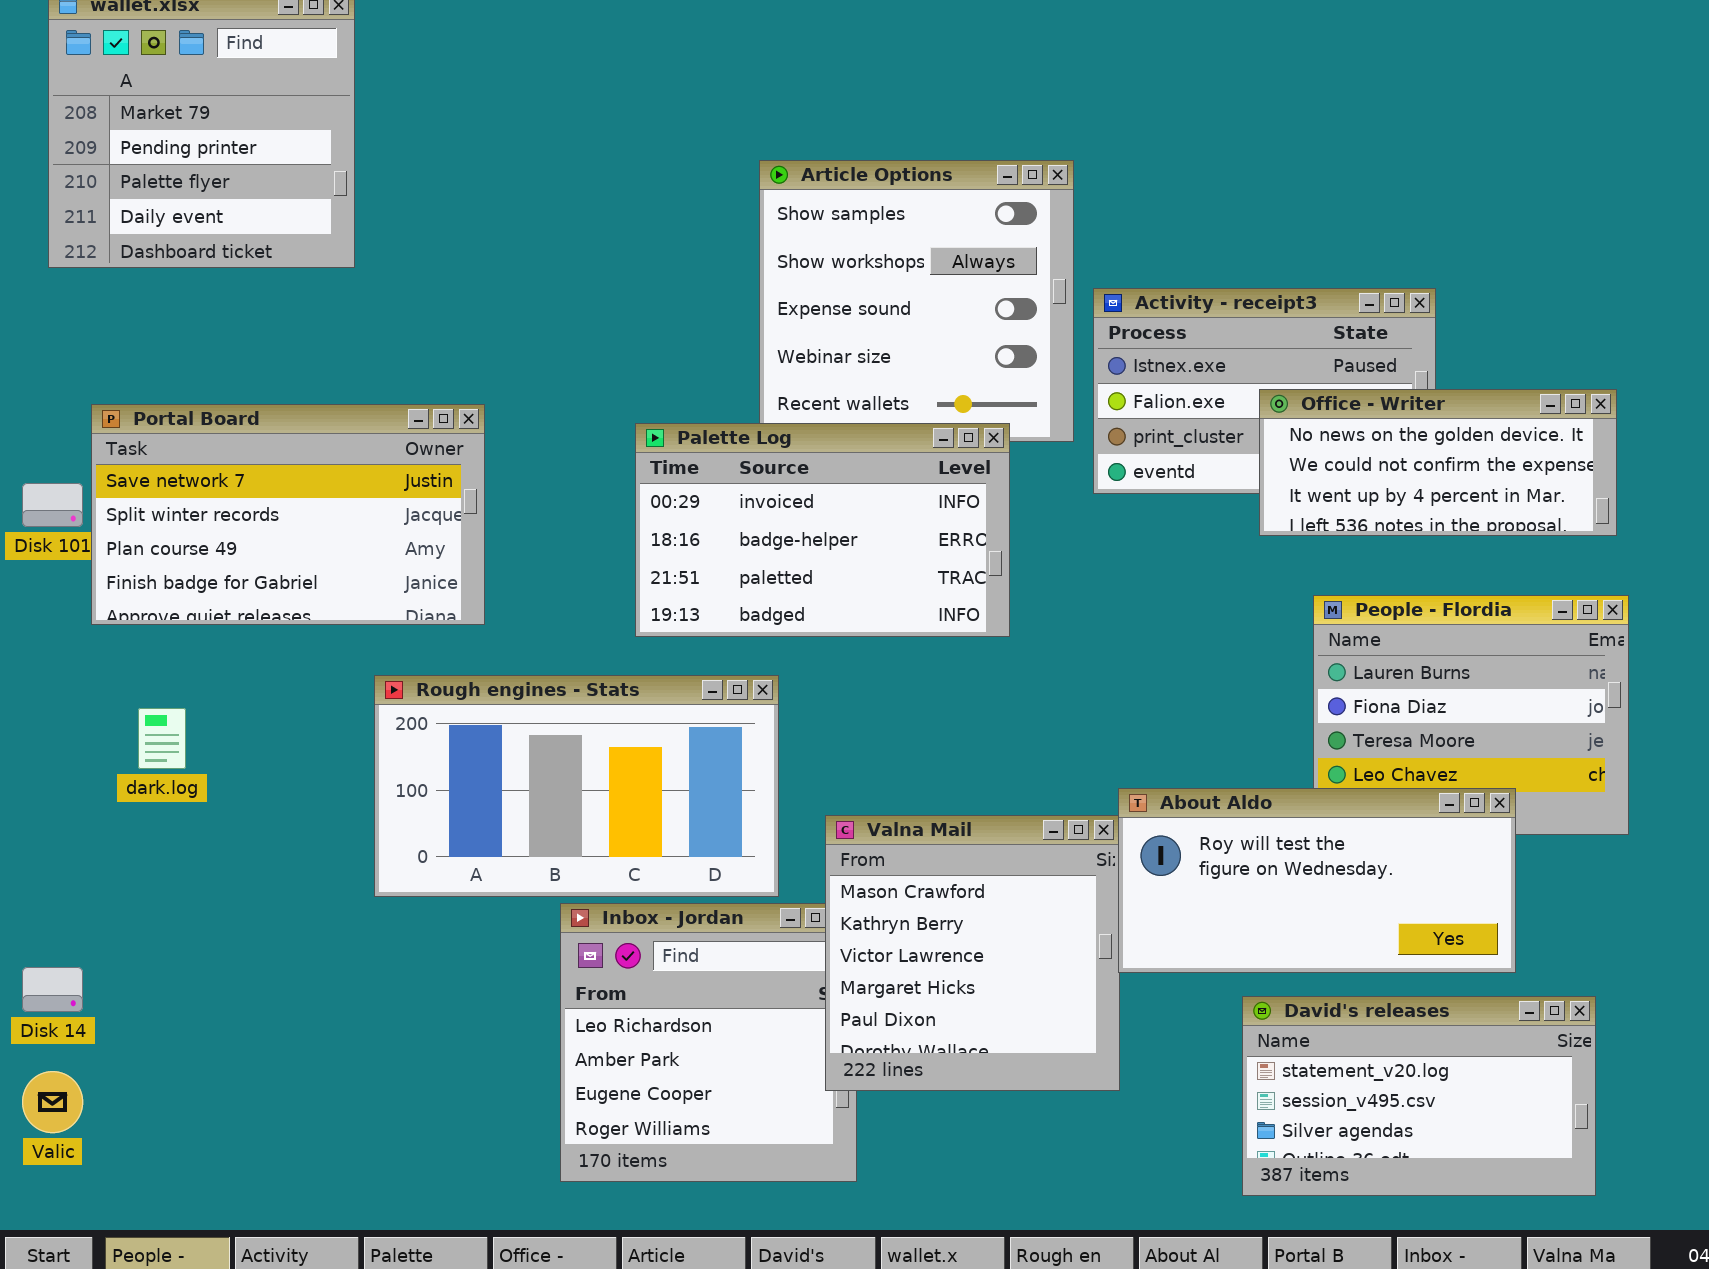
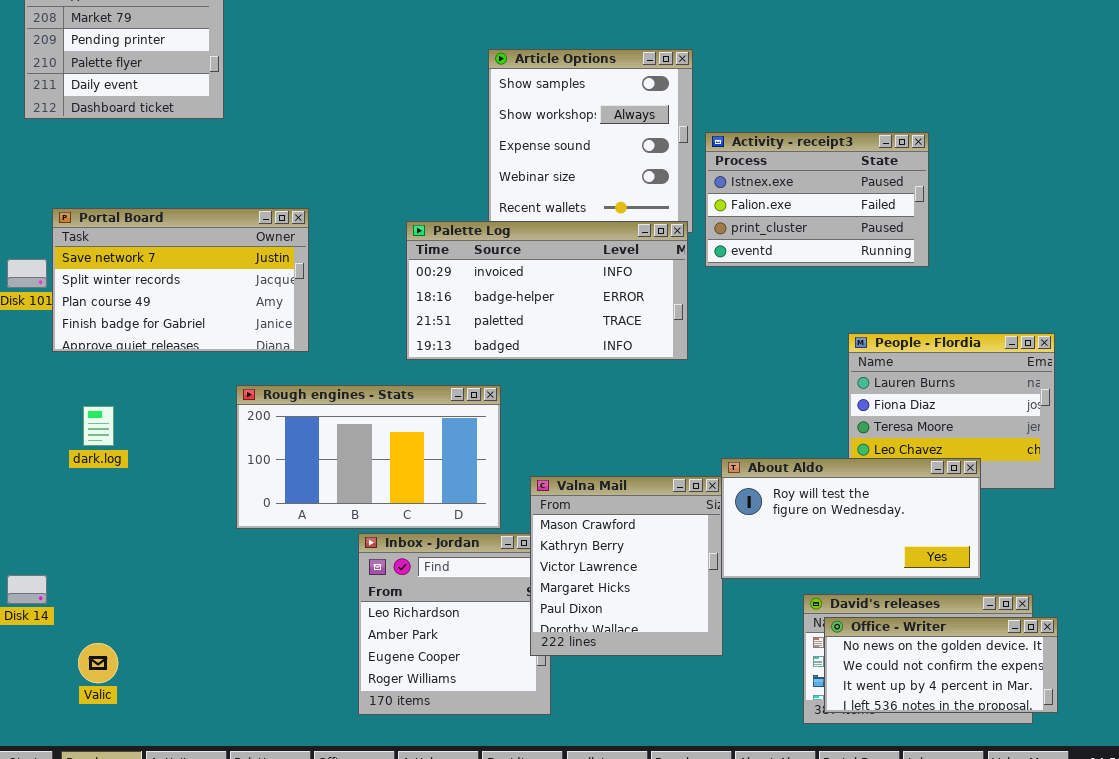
Office - Writer: [1259,389,1617,536] -> [824,617,1058,713], moved
Palette Log: [635,423,1010,637] -> [406,221,688,360], resized
Valic: [22,1071,83,1133] -> [78,643,118,683], moved

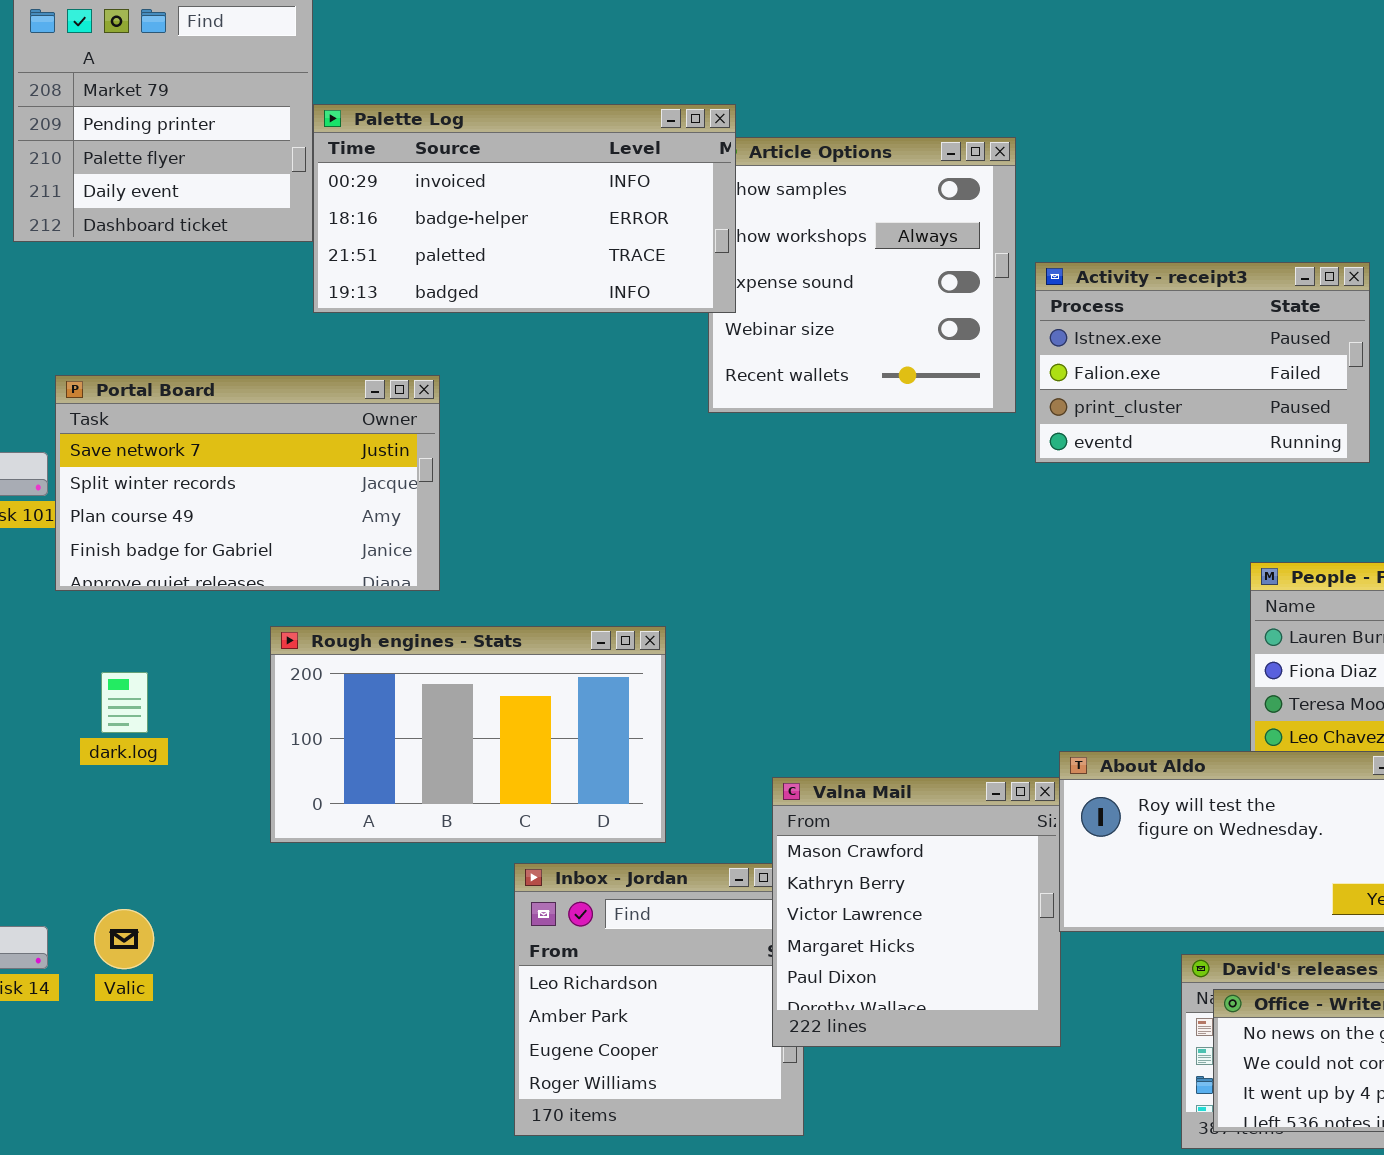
Palette Log: [406,221,688,360] -> [313,104,736,313], moved
Rough engines - Stats: [236,385,501,529] -> [270,626,666,843], moved
Valic: [78,643,118,683] -> [94,909,154,969], moved

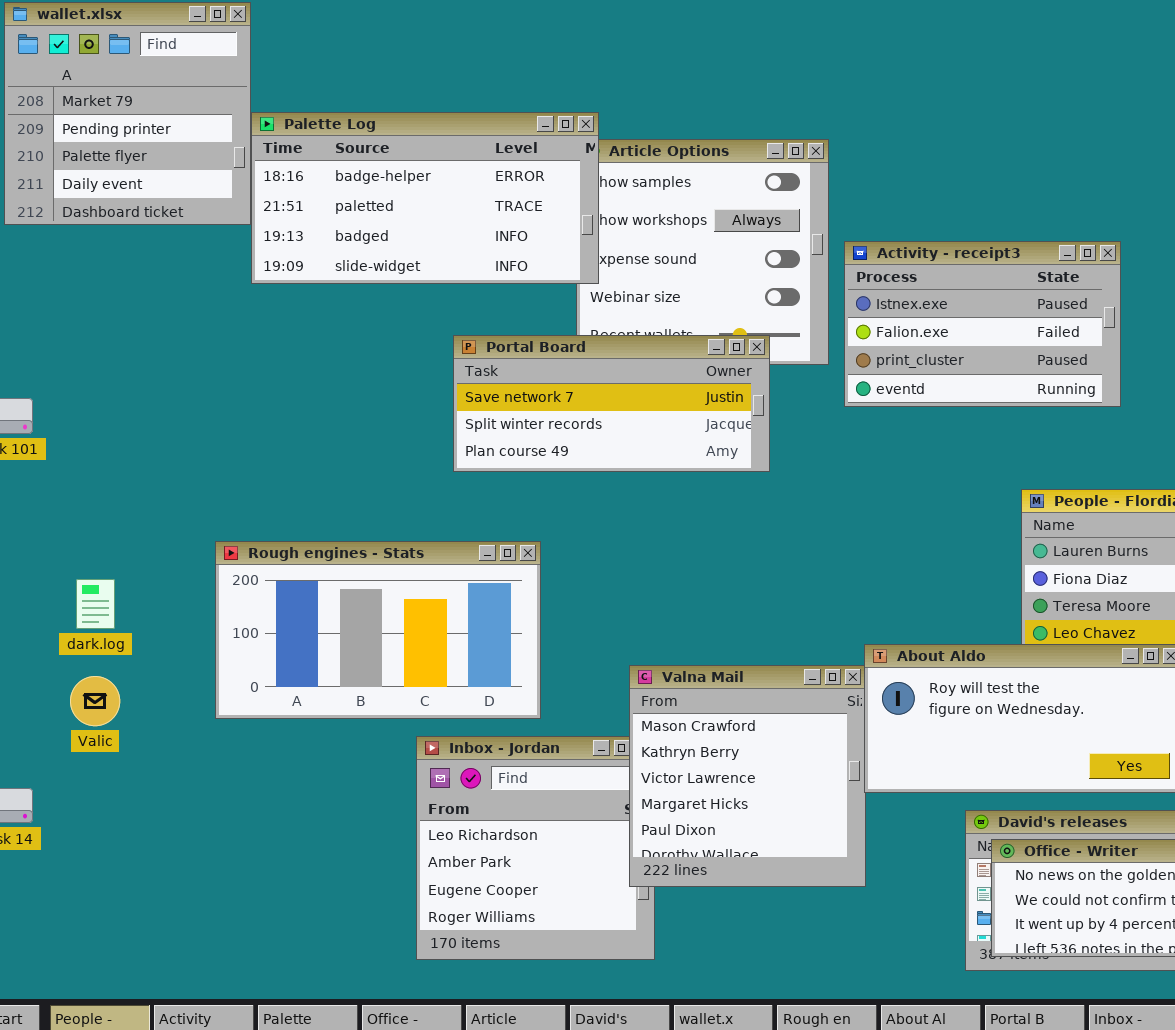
Palette Log: [313,104,736,313] -> [251,112,599,284], scrolled down 1 row
Portal Board: [55,375,440,591] -> [453,335,770,472], moved, resized
Valic: [94,909,154,969] -> [70,676,120,726], moved

